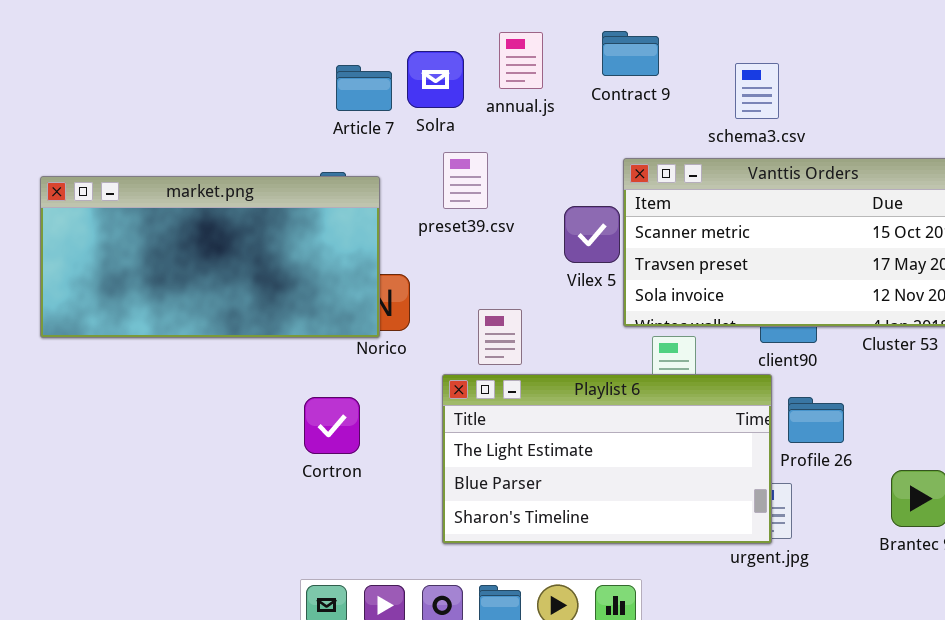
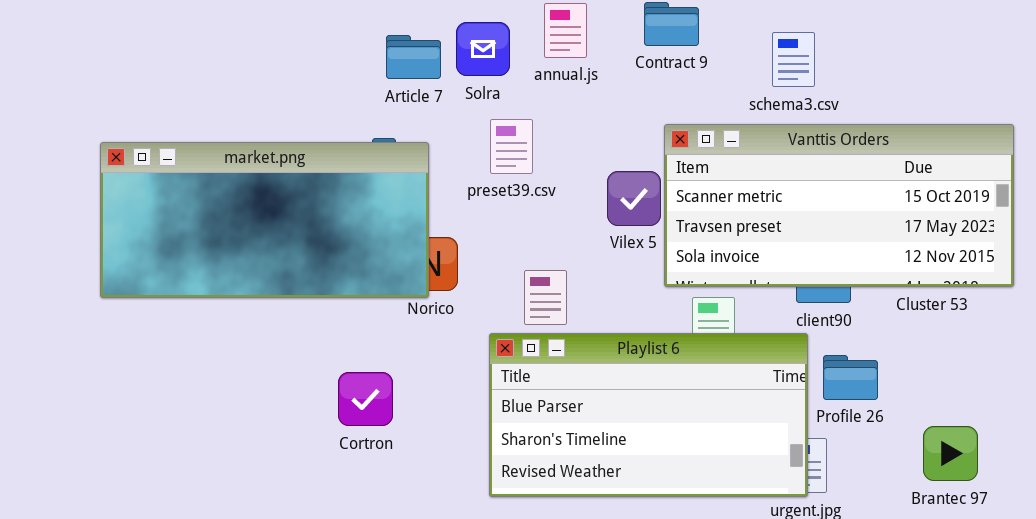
Playlist 6: [442,374,772,544] -> [489,333,808,497], scrolled down 1 row
Cortron: [304,397,360,454] -> [338,372,393,426], moved

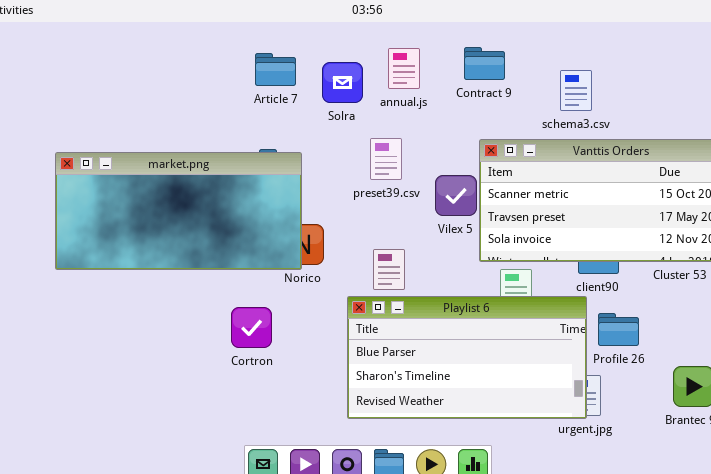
Article 7: [386,35,441,79] -> [255,53,296,86], moved
preset39.csv: [490,119,533,174] -> [370,138,402,180], moved
Cortron: [338,372,393,426] -> [231,307,272,348], moved

